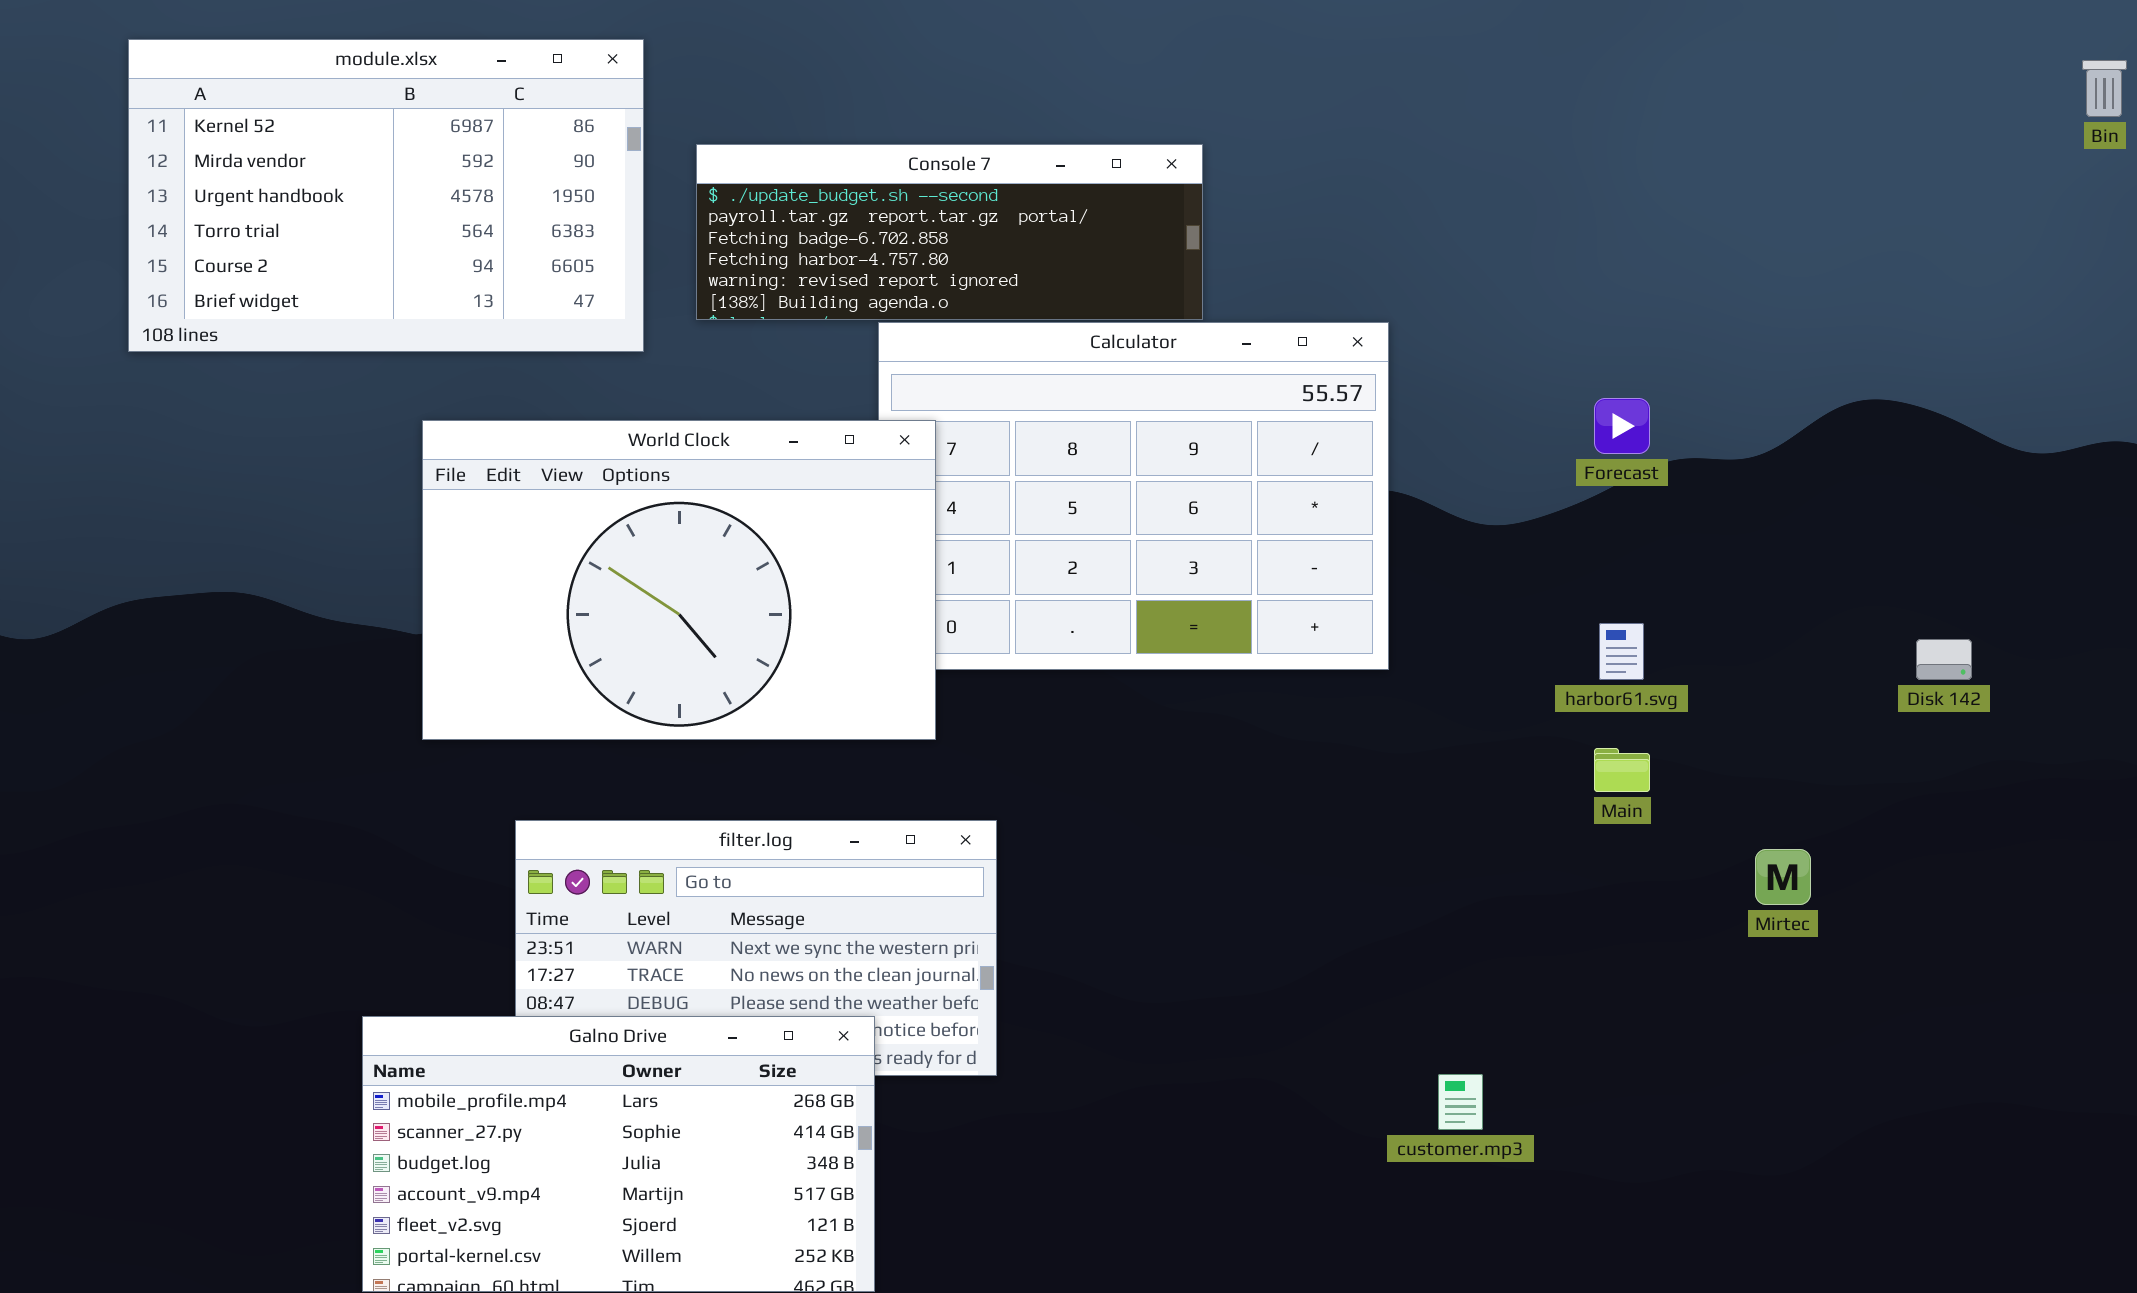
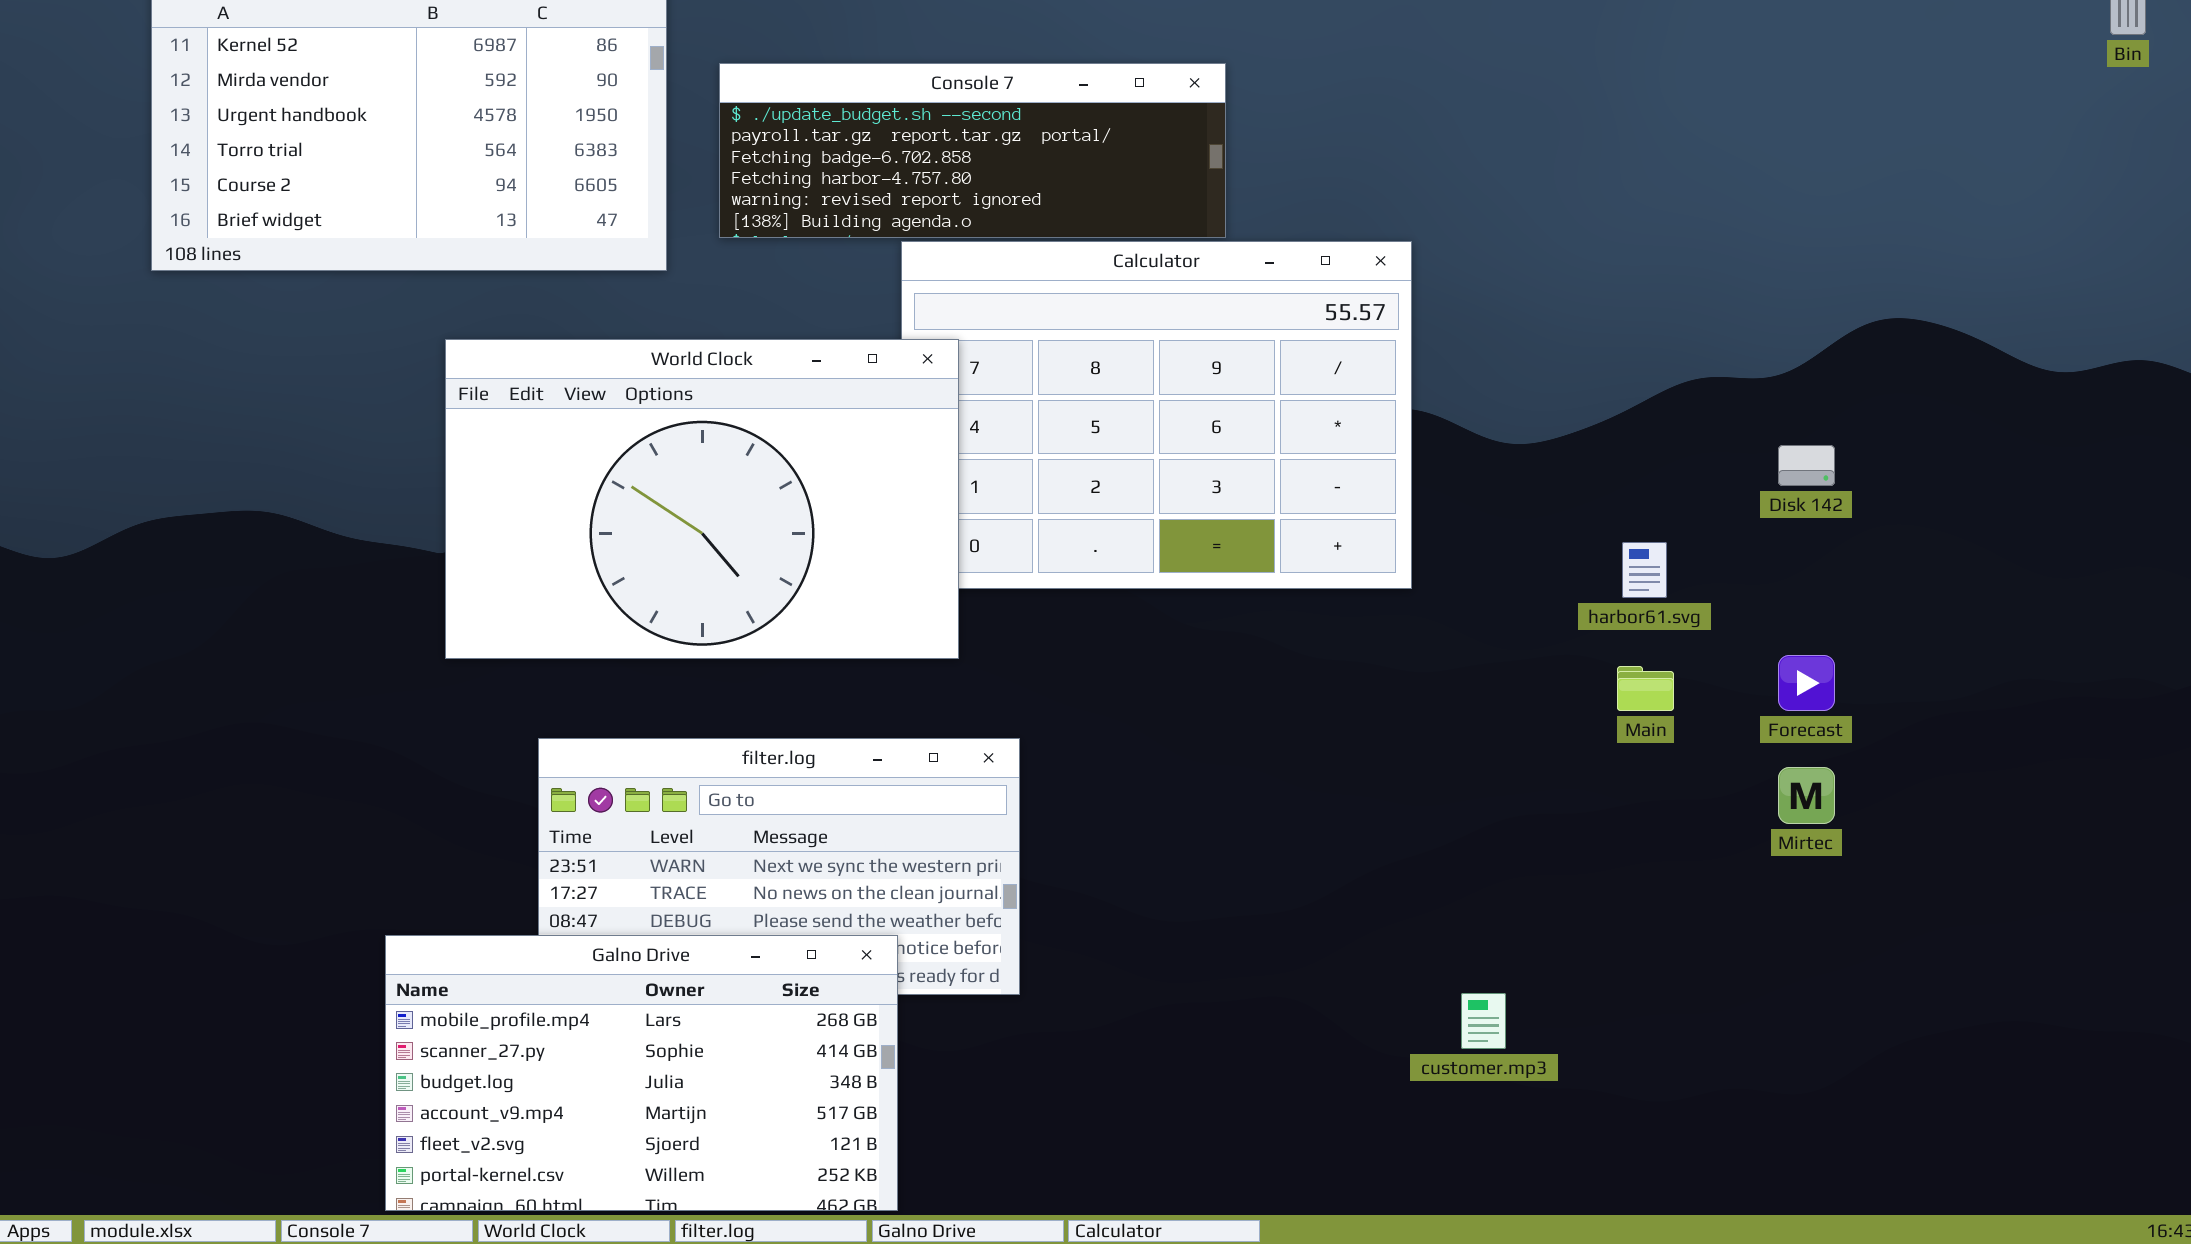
Forecast: [1594,398,1650,454] -> [1778,655,1835,711], moved
Disk 142: [1916,639,1972,680] -> [1778,445,1835,486], moved

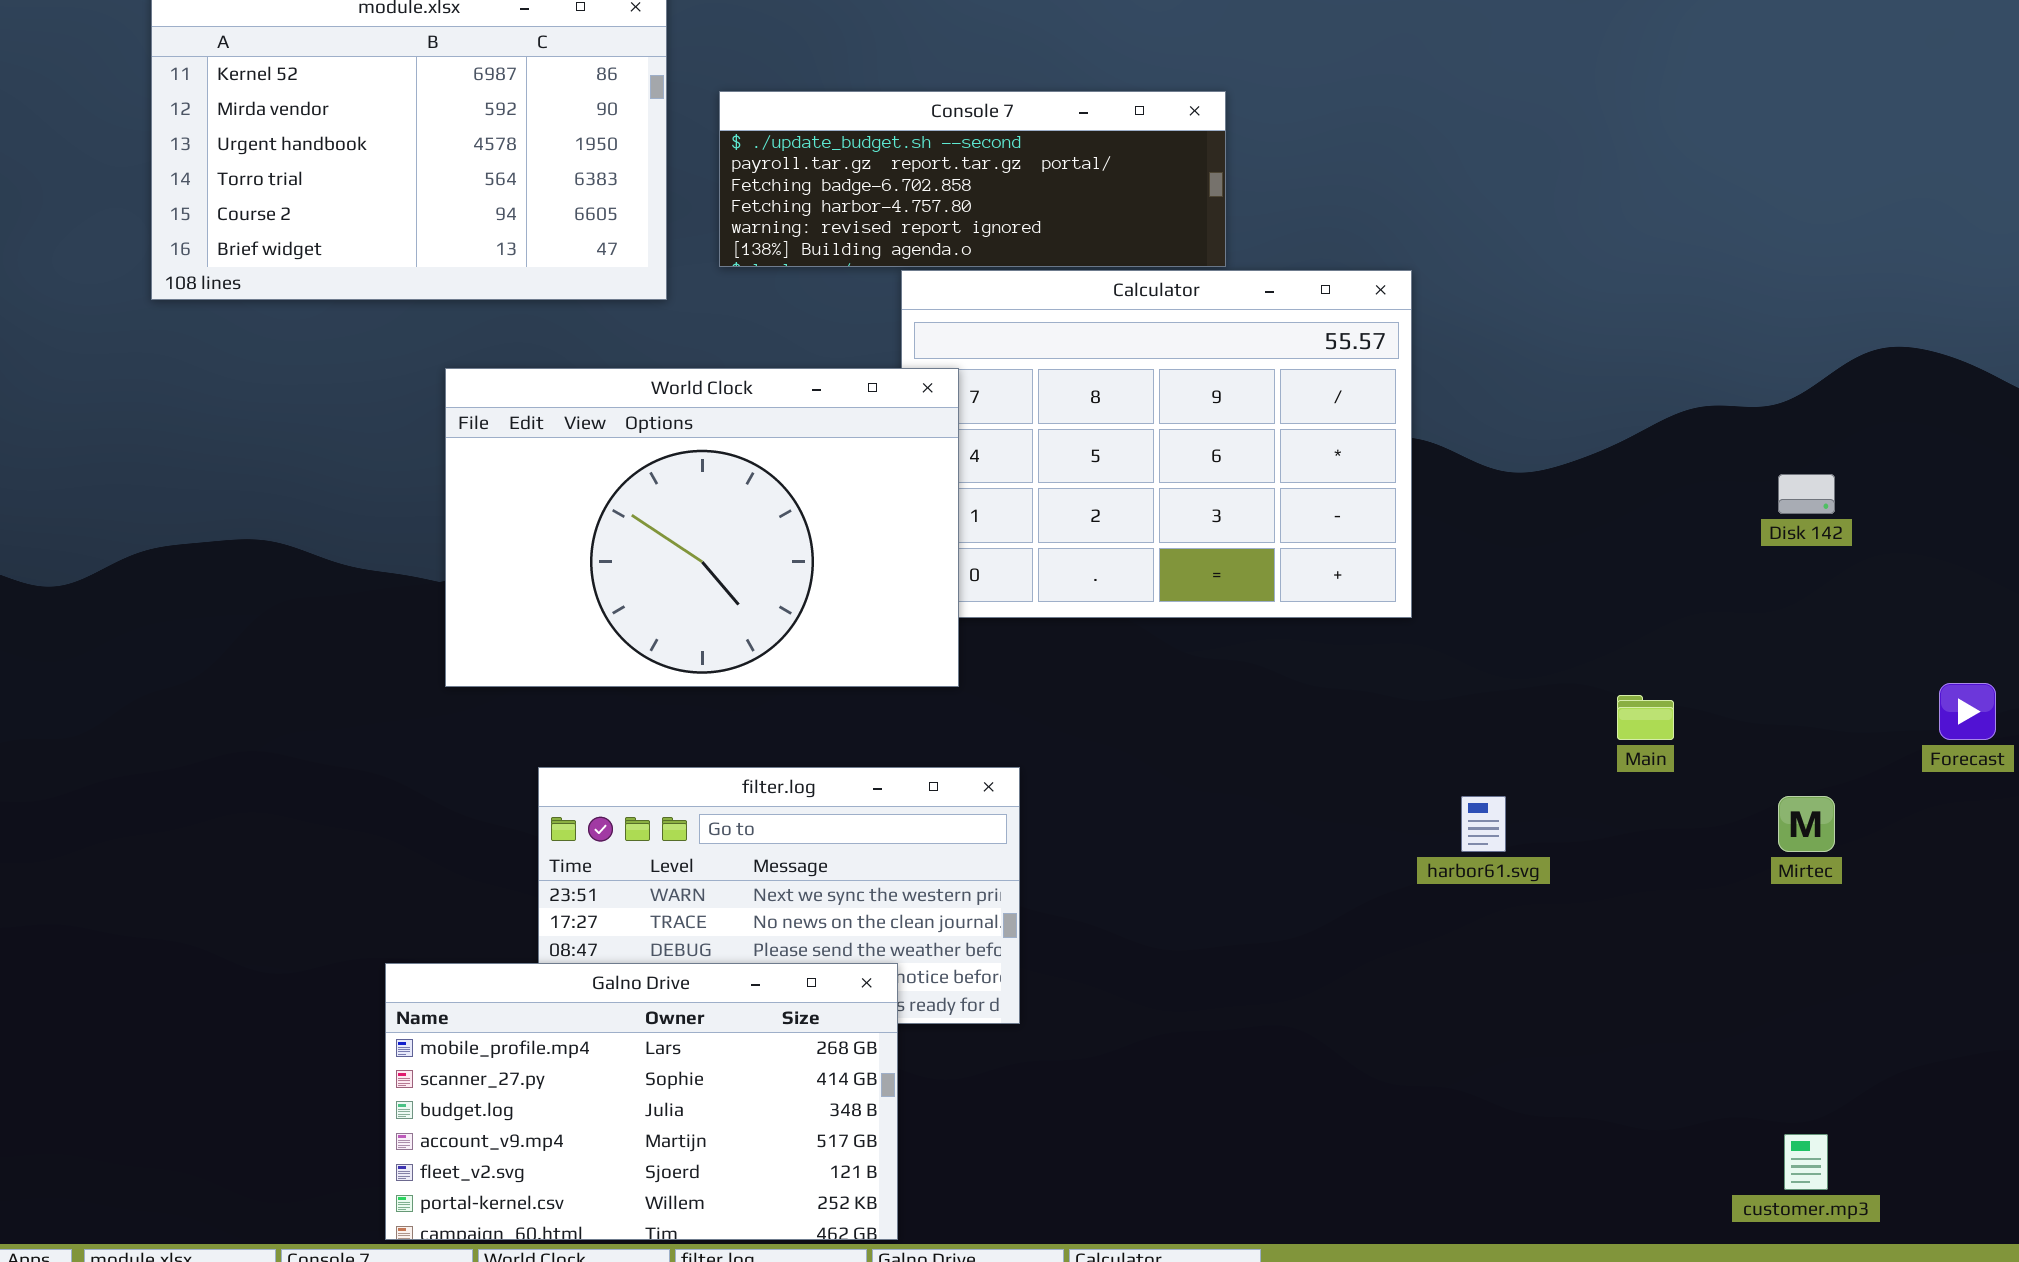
harbor61.svg: [1622,542,1667,598] -> [1461,796,1506,852], moved
Forecast: [1778,655,1835,711] -> [1939,683,1996,740], moved
customer.mp3: [1461,993,1506,1049] -> [1784,1134,1828,1190], moved

